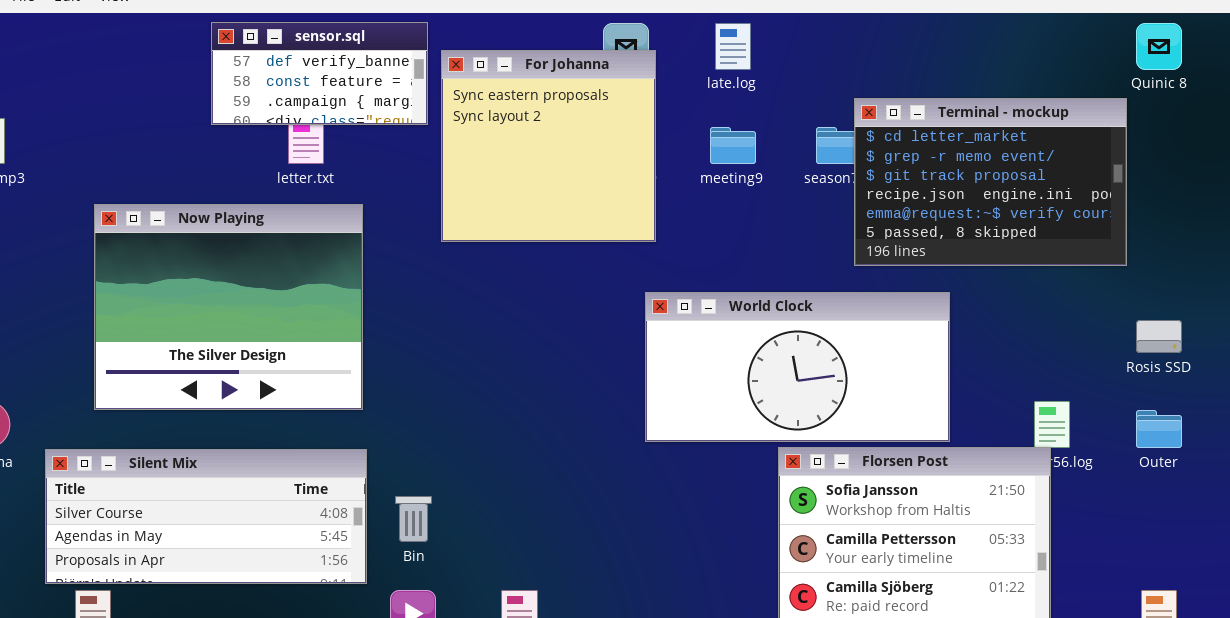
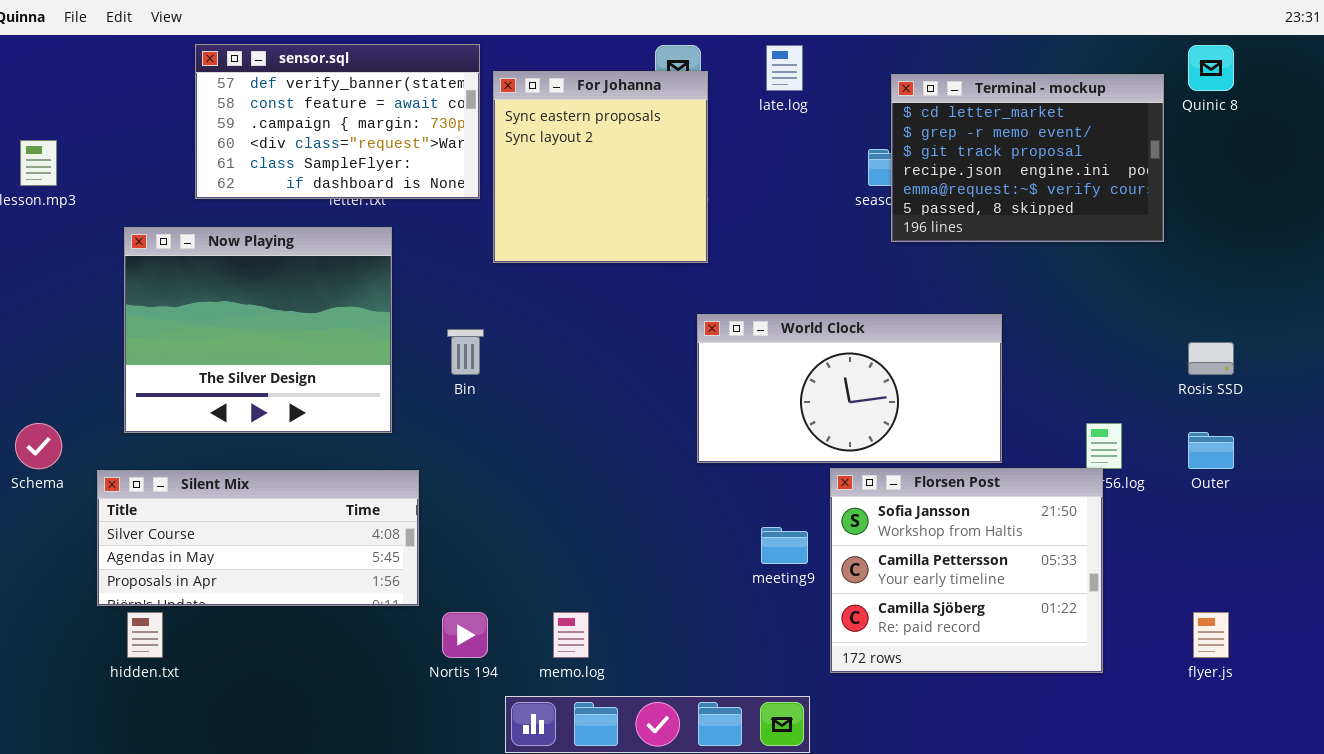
sensor.sql: [211,22,428,125] -> [195,44,480,199], resized
Terminal - mockup: [854,98,1127,266] -> [891,74,1164,242], moved
meeting9: [710,127,756,164] -> [761,527,808,564], moved
Now Playing: [94,204,363,410] -> [124,227,392,433], moved
Bin: [395,496,432,542] -> [447,329,484,375], moved

